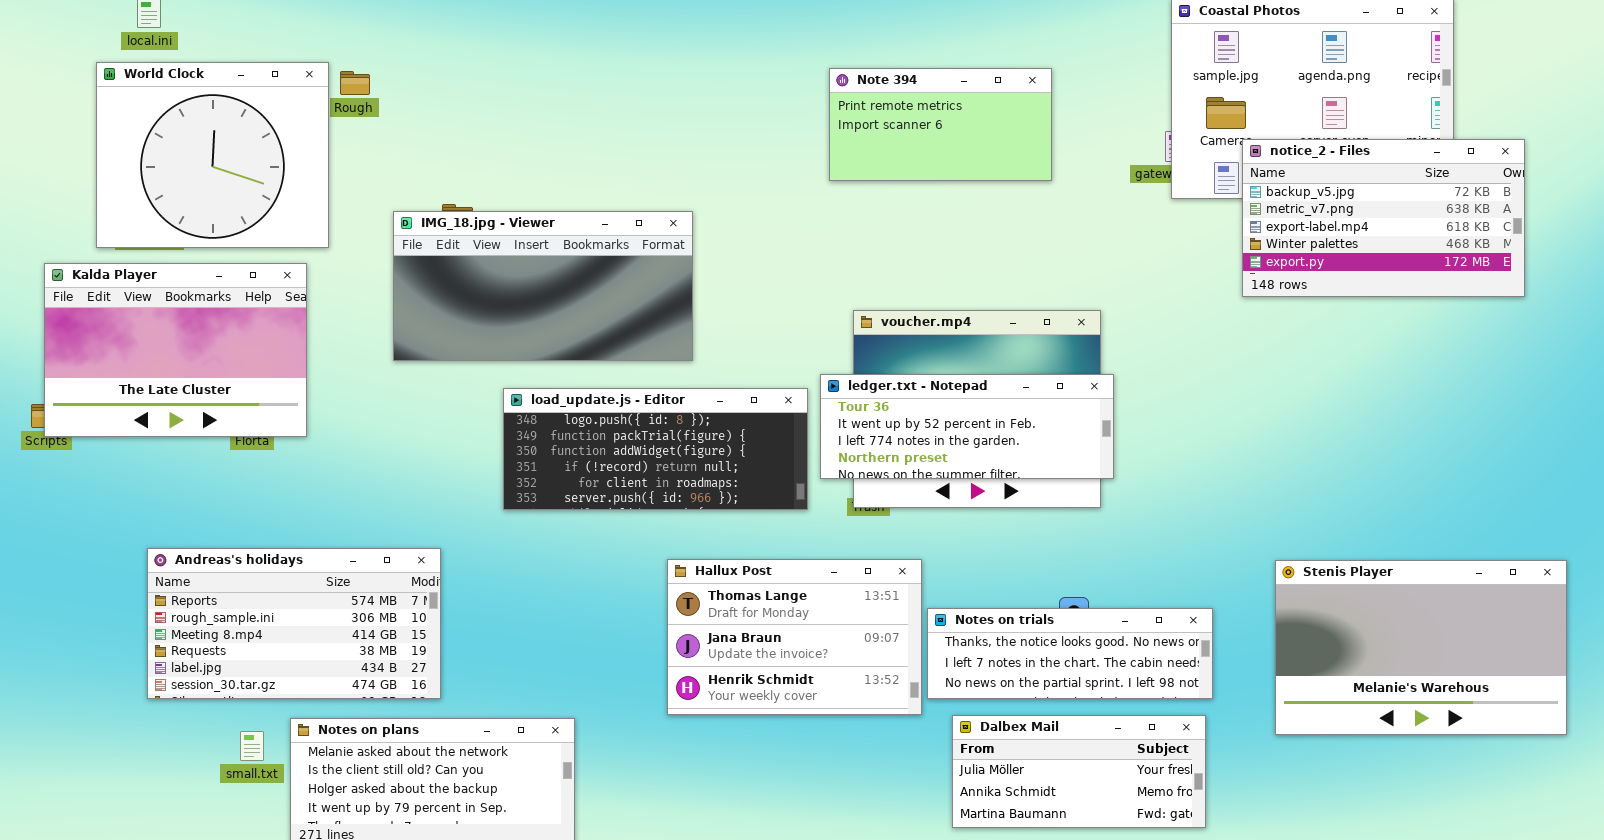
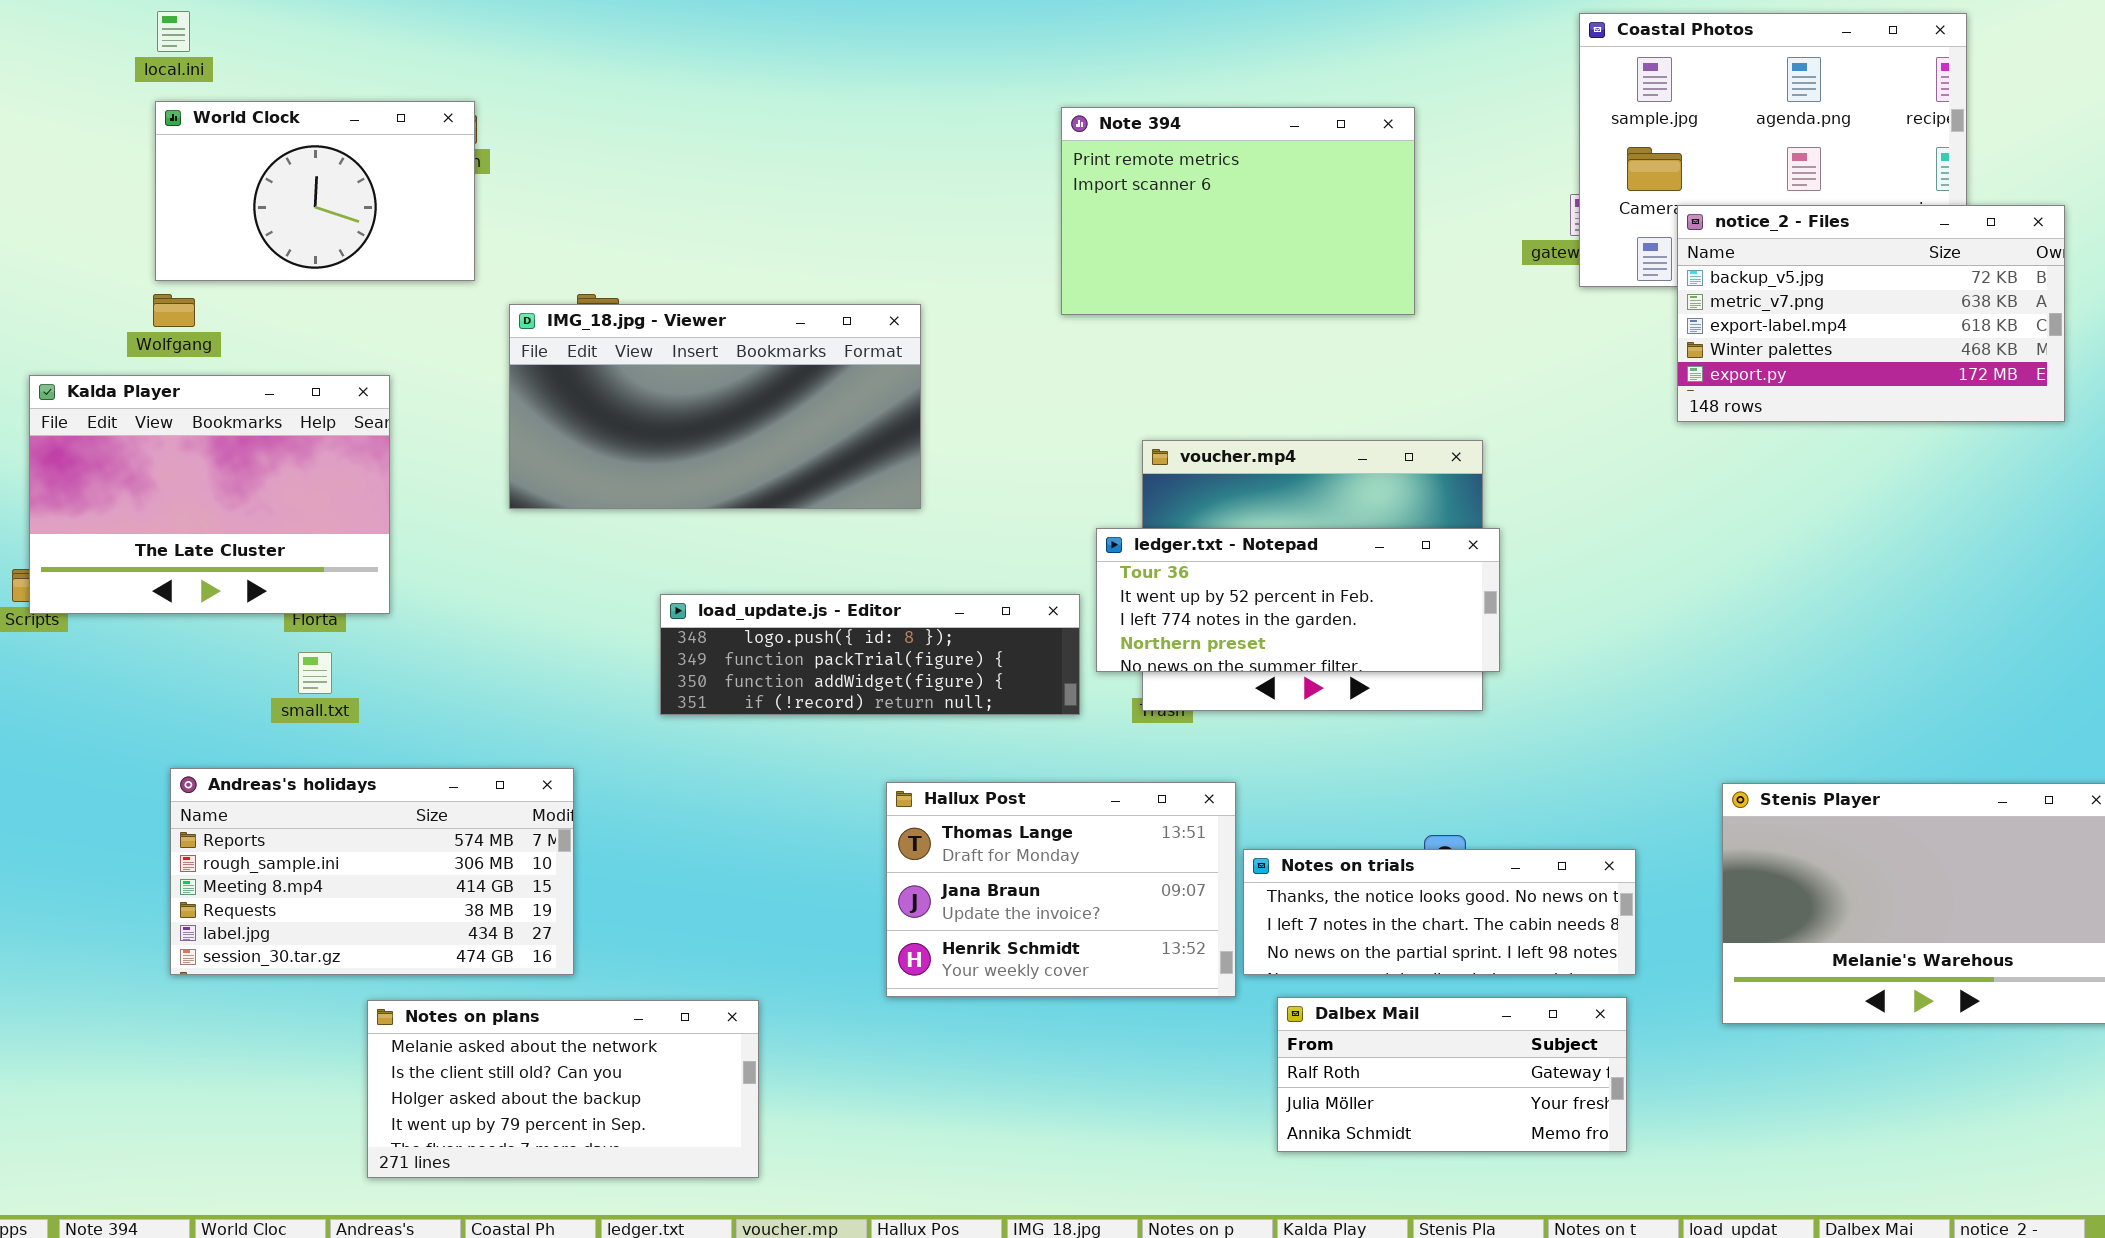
World Clock: [96,62,329,248] -> [155,101,475,281], moved, resized
Note 394: [829,68,1052,181] -> [1061,107,1415,315], resized
load_update.js - Editor: [503,388,808,510] -> [660,594,1080,715], resized
Dalbex Mail: [952,715,1206,828] -> [1277,997,1627,1152], scrolled up 1 row
small.txt: [240,731,264,761] -> [298,652,332,694], moved

